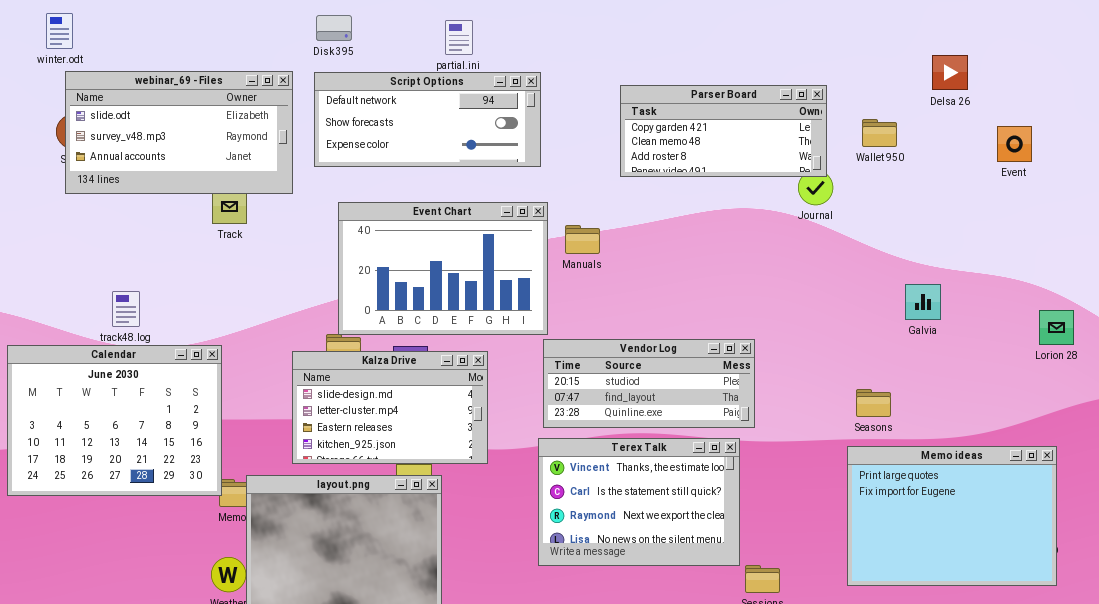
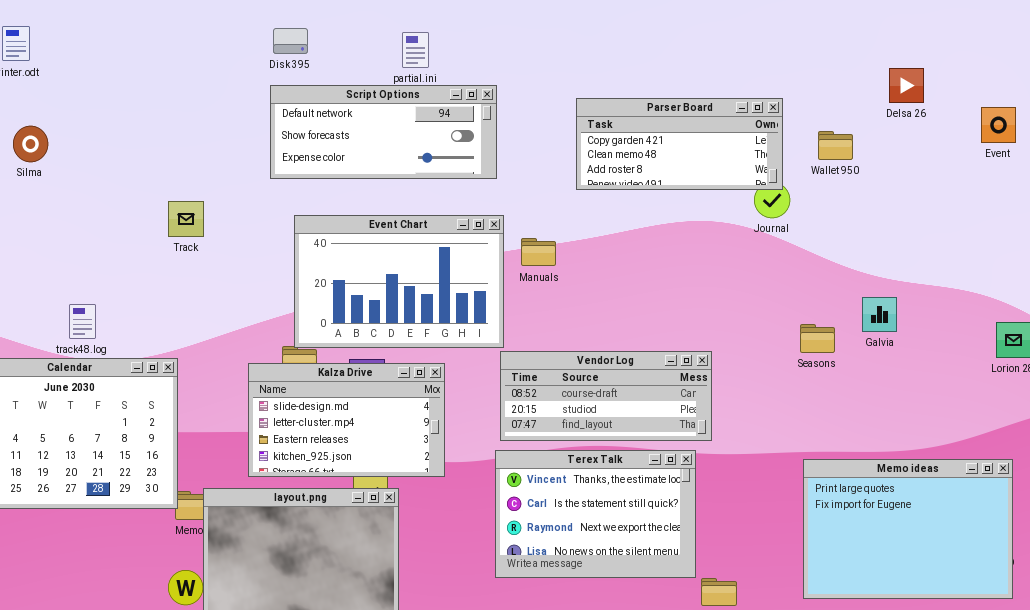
webinar_69 - Files: [65,71,293,194] -> none, closed
Event: [997,126,1032,162] -> [981,107,1016,143], moved
Vendor Log: [543,339,755,428] -> [500,351,712,441], scrolled up 1 row
Seasons: [856,389,891,417] -> [800,324,835,353], moved

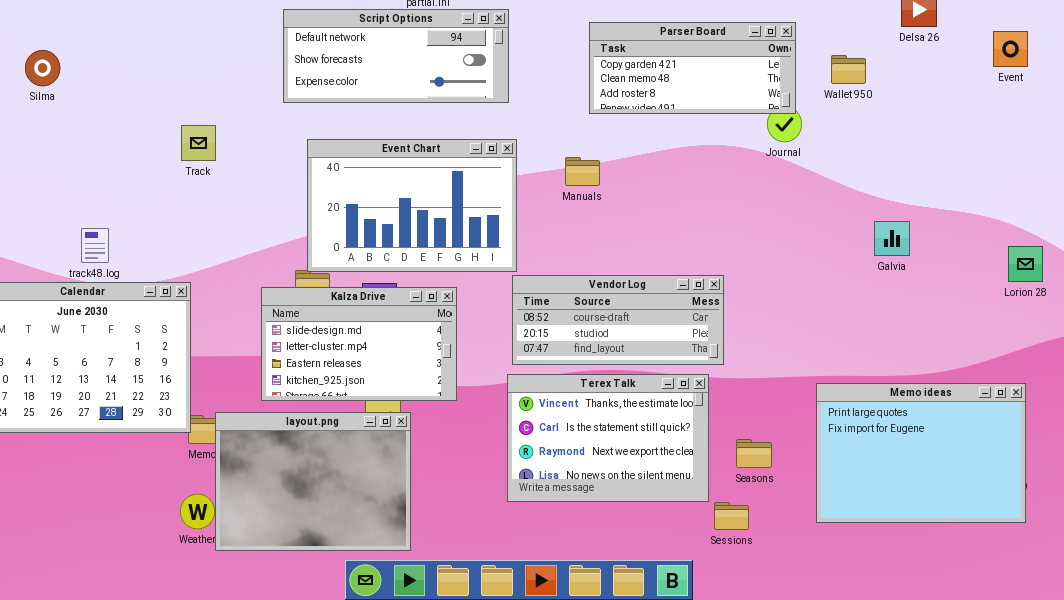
Manuals: [521,238,556,266] -> [565,157,600,186], moved
Seasons: [800,324,835,353] -> [736,439,772,468], moved

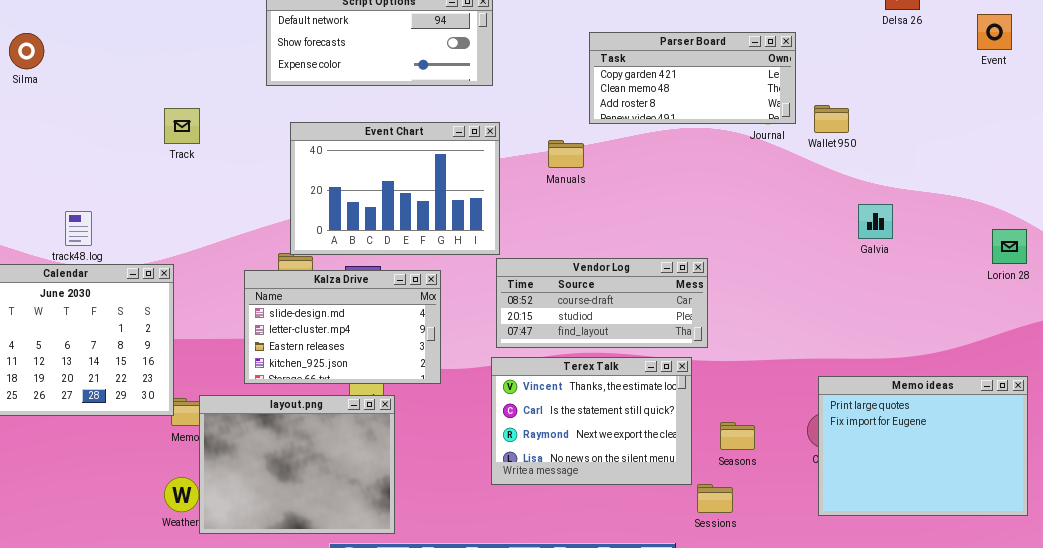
Parser Board: [589,22,796,114] -> [589,32,796,124], moved
Wallet 950: [831,55,866,84] -> [814,105,849,133], moved
Memo ideas: [816,383,1026,523] -> [818,376,1028,516], moved

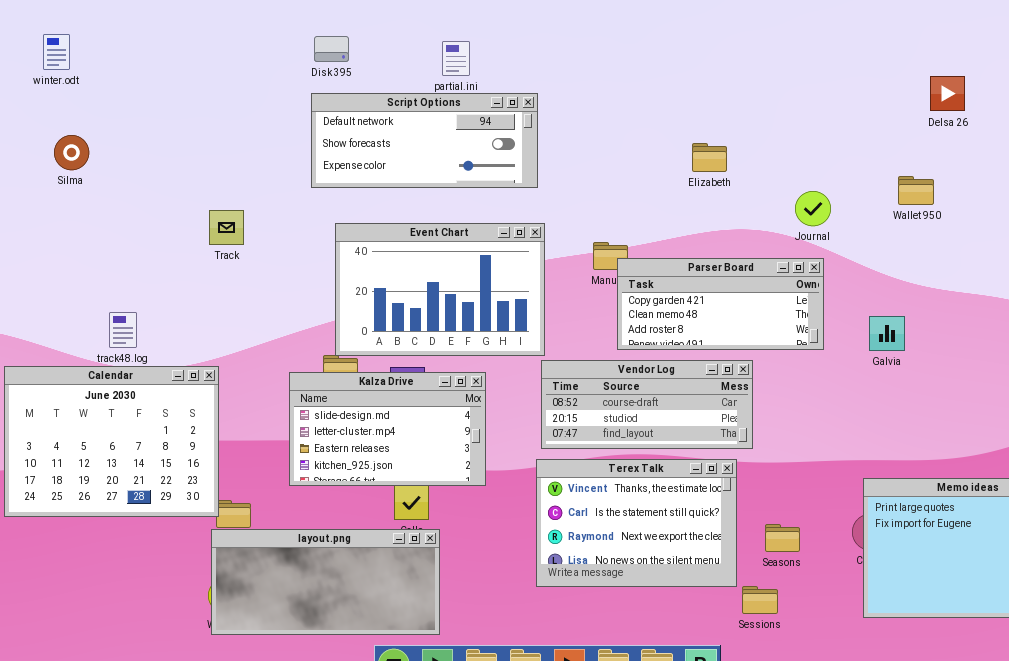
Parser Board: [589,32,796,124] -> [617,258,824,350], moved
Wallet 950: [814,105,849,133] -> [898,176,934,205], moved
Galvia: [858,204,893,239] -> [869,316,905,351], moved
layout.png: [199,395,395,534] -> [211,529,440,635], resized

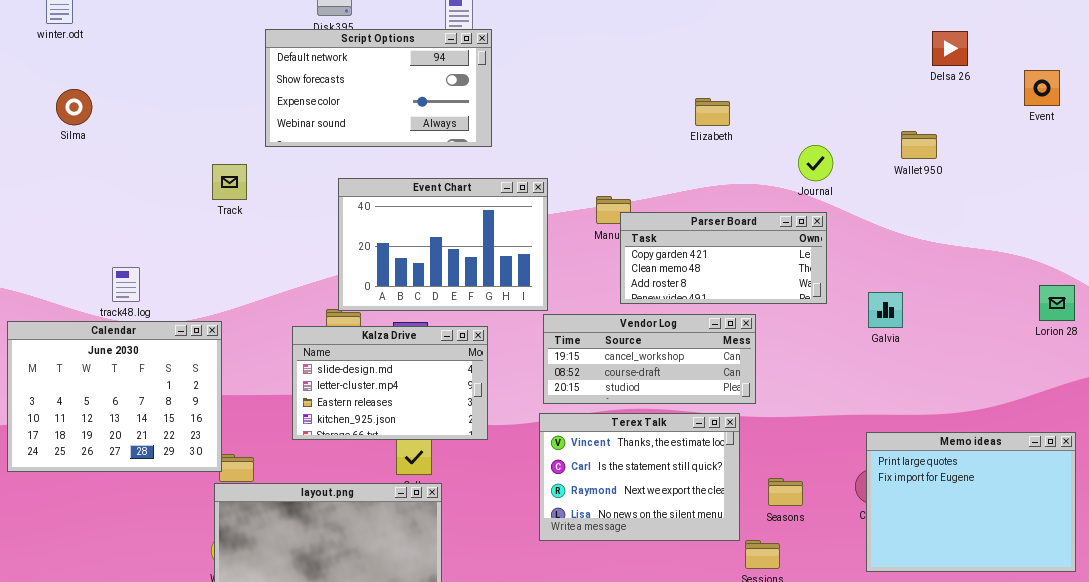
Script Options: [311,93,538,188] -> [265,29,492,147], moved, resized
Galvia: [869,316,905,351] -> [868,292,903,328], moved
Vendor Log: [541,360,753,449] -> [543,314,756,404], scrolled up 1 row

